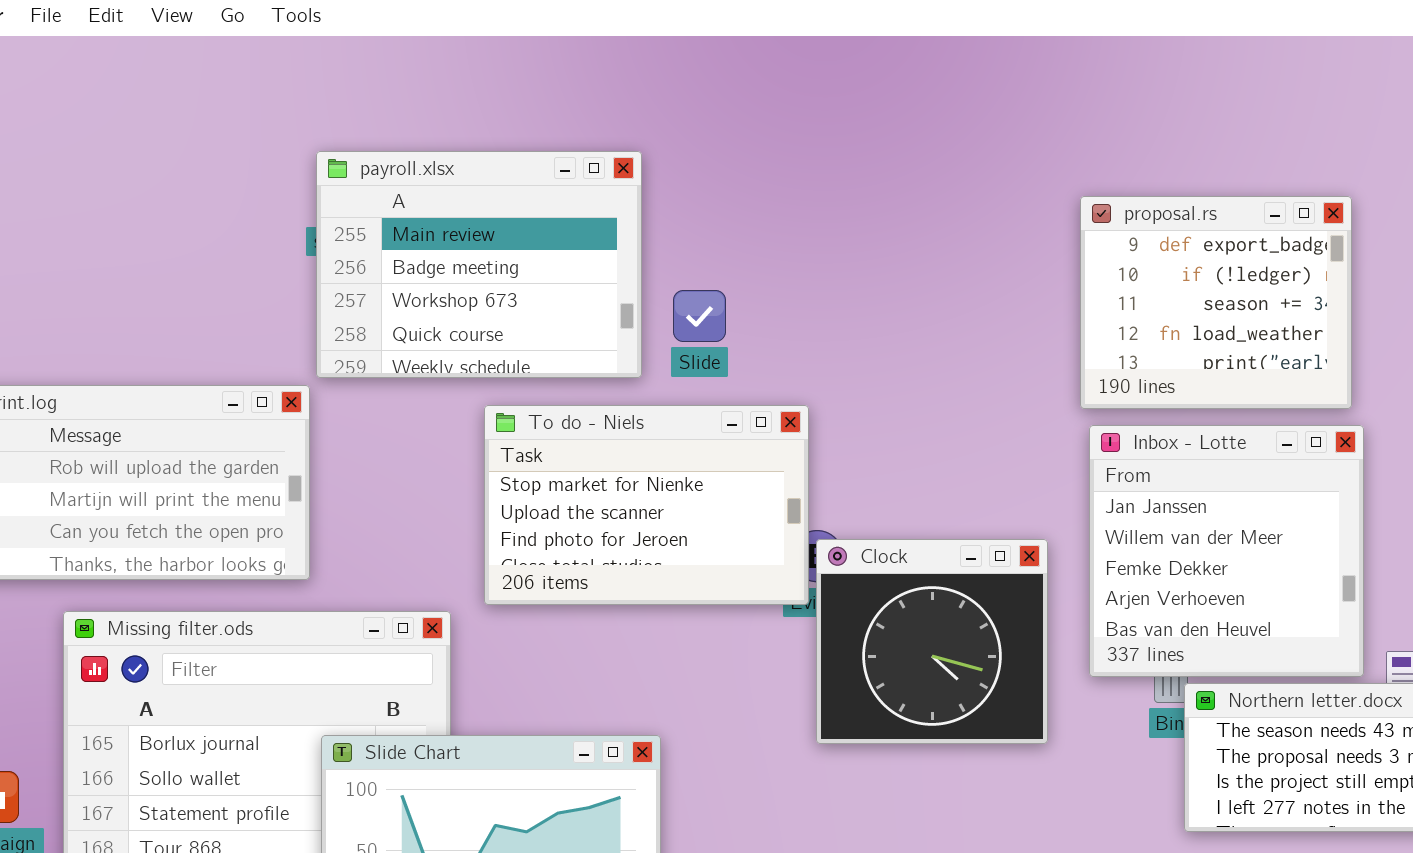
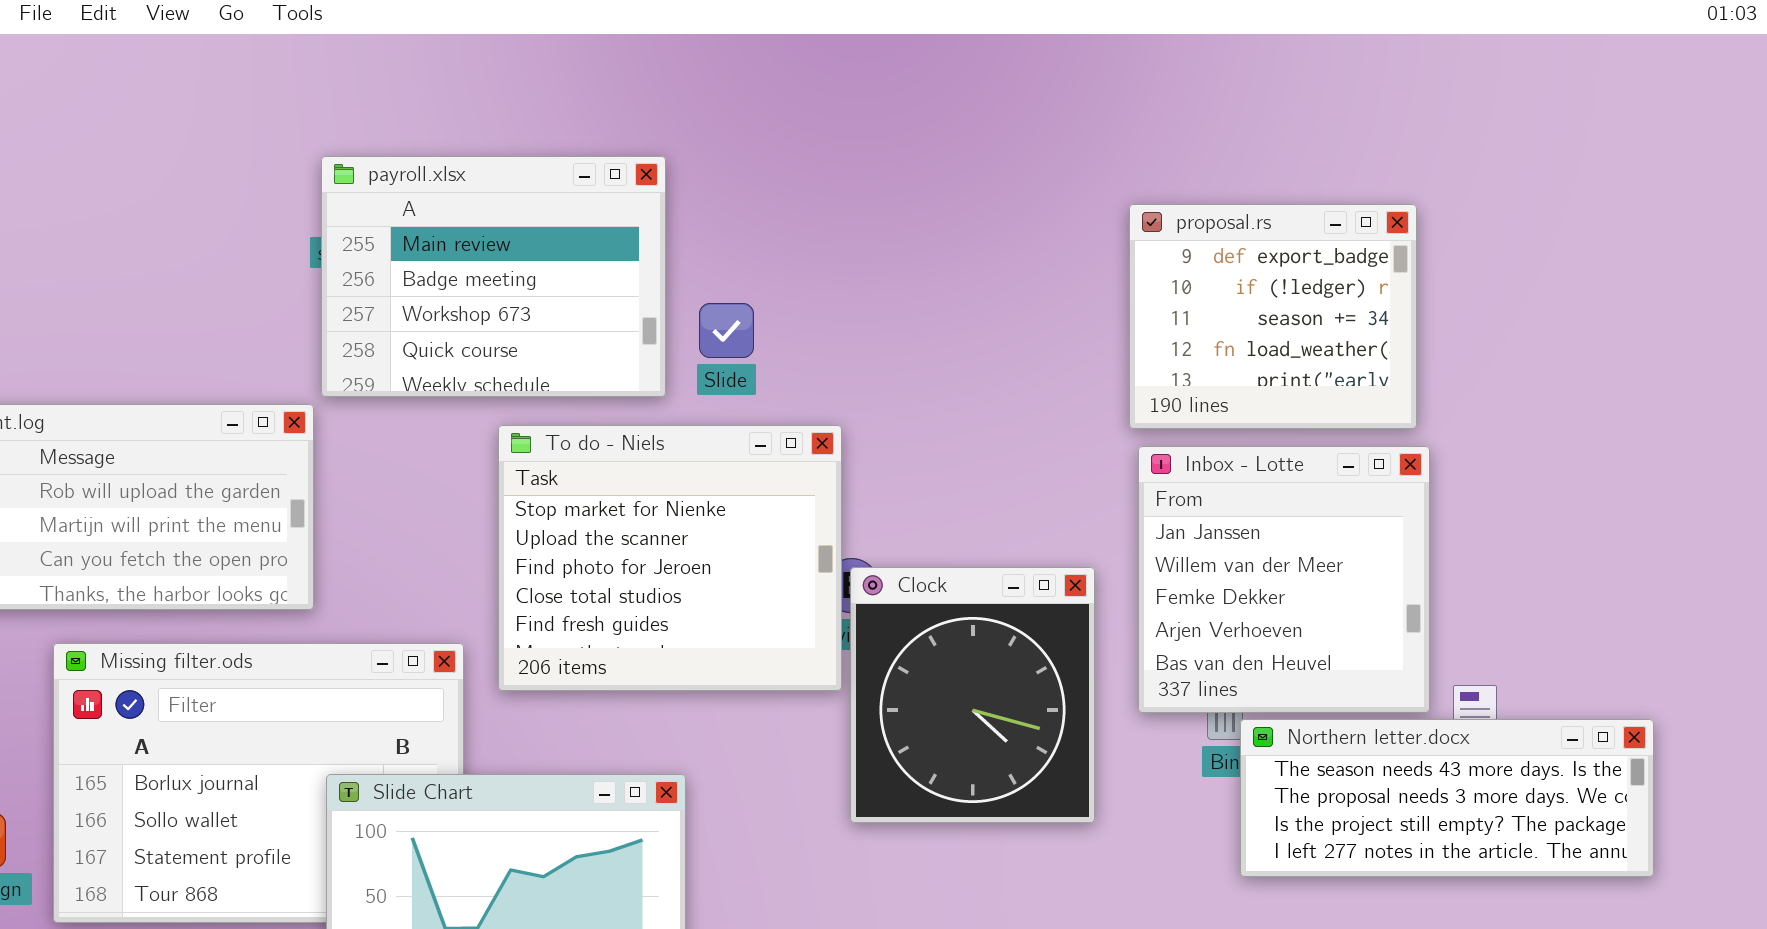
To do - Niels: [484,405,809,605] -> [498,425,842,691], resized
Clock: [816,539,1048,744] -> [850,567,1095,823], resized

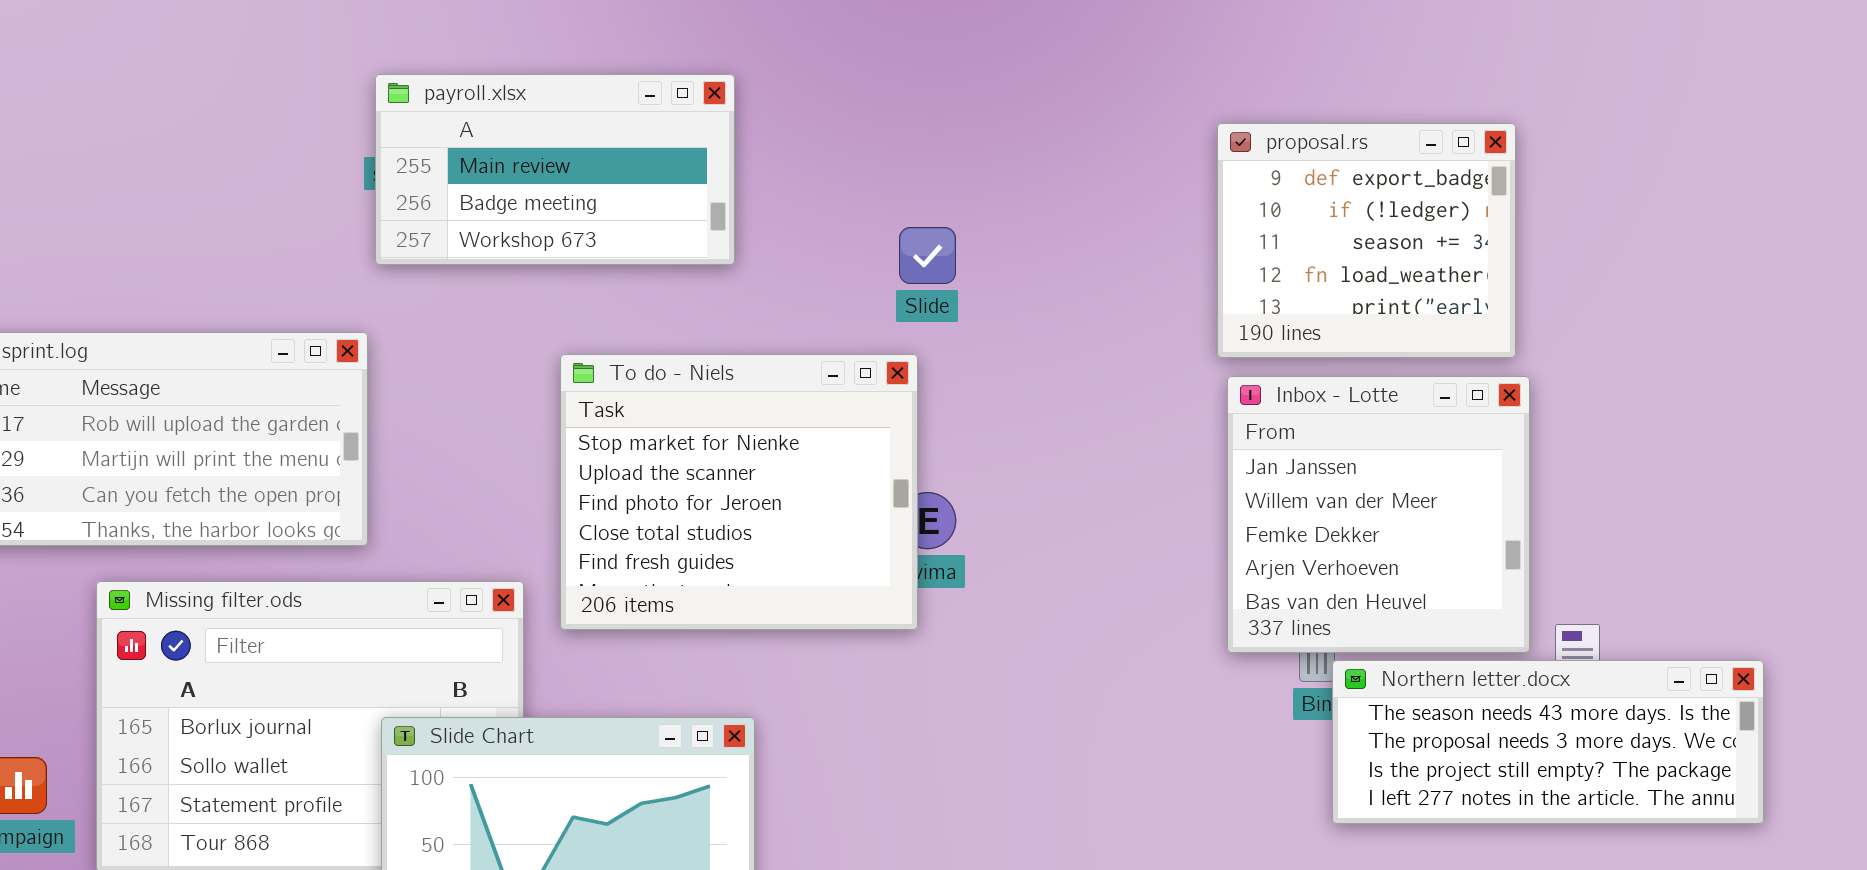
payroll.xlsx: [321,156,666,397] -> [375,74,735,265], resized
Slide: [699,303,754,358] -> [899,227,956,284], moved
Clock: [850,567,1095,823] -> none, closed

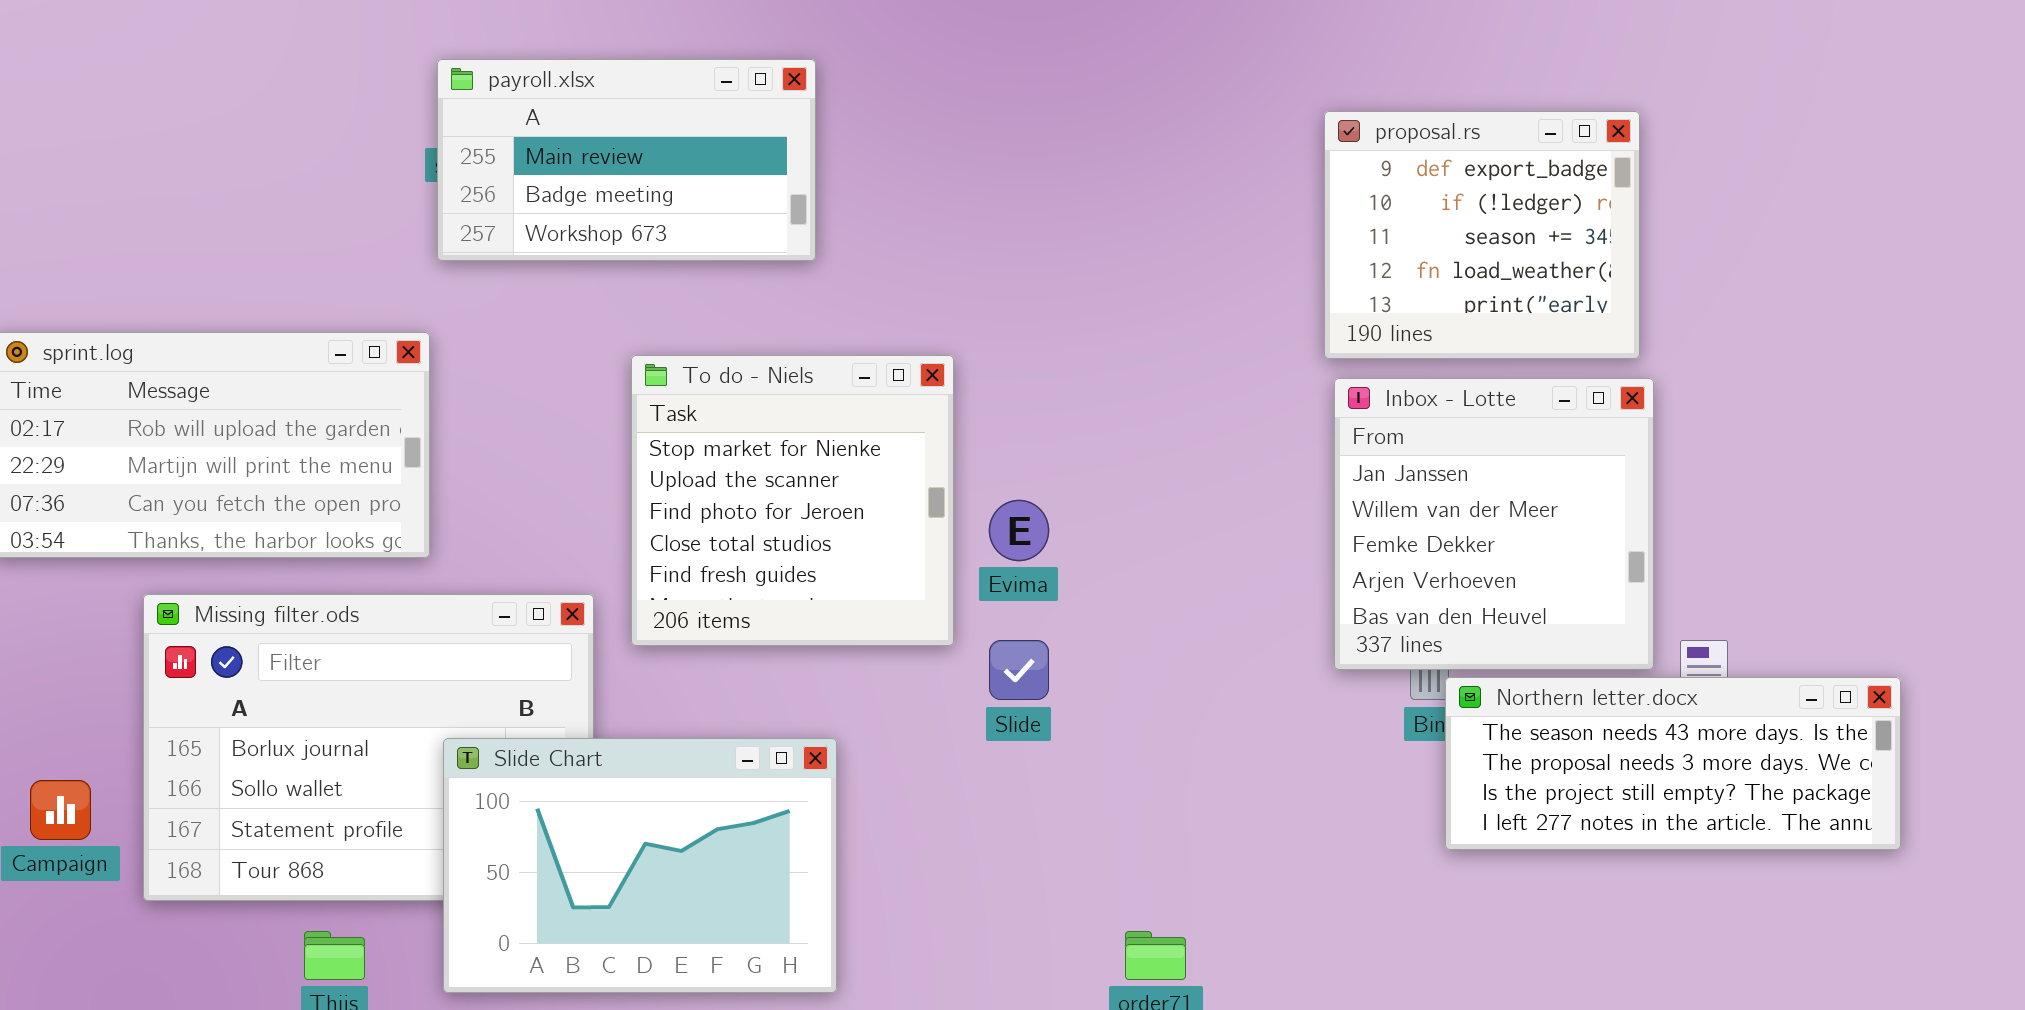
Slide: [899,227,956,284] -> [989,640,1049,700], moved
To do - Niels: [560,354,918,630] -> [631,355,954,646], resized

